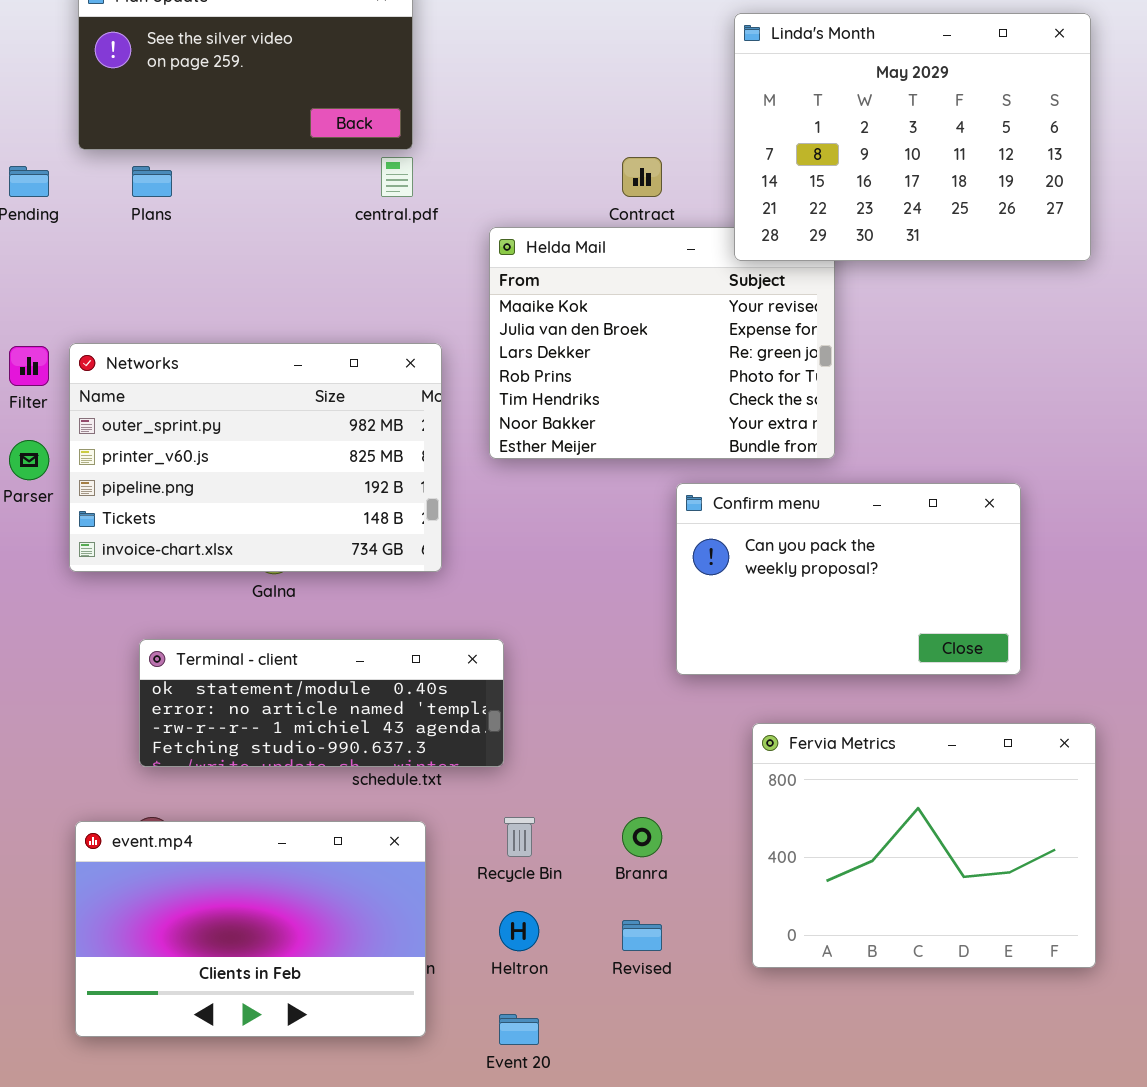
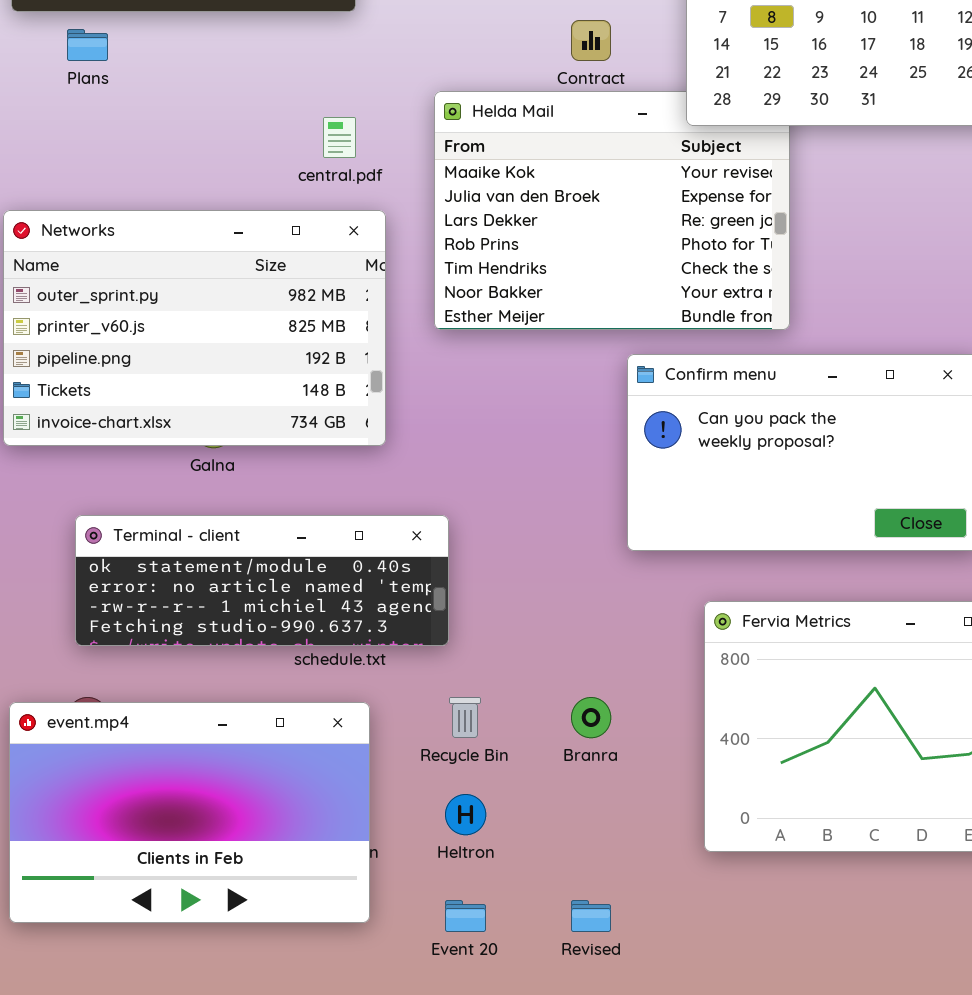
central.pdf: [381,157,413,197] -> [323,117,356,158], moved
Revised: [622,920,662,951] -> [571,900,611,932], moved

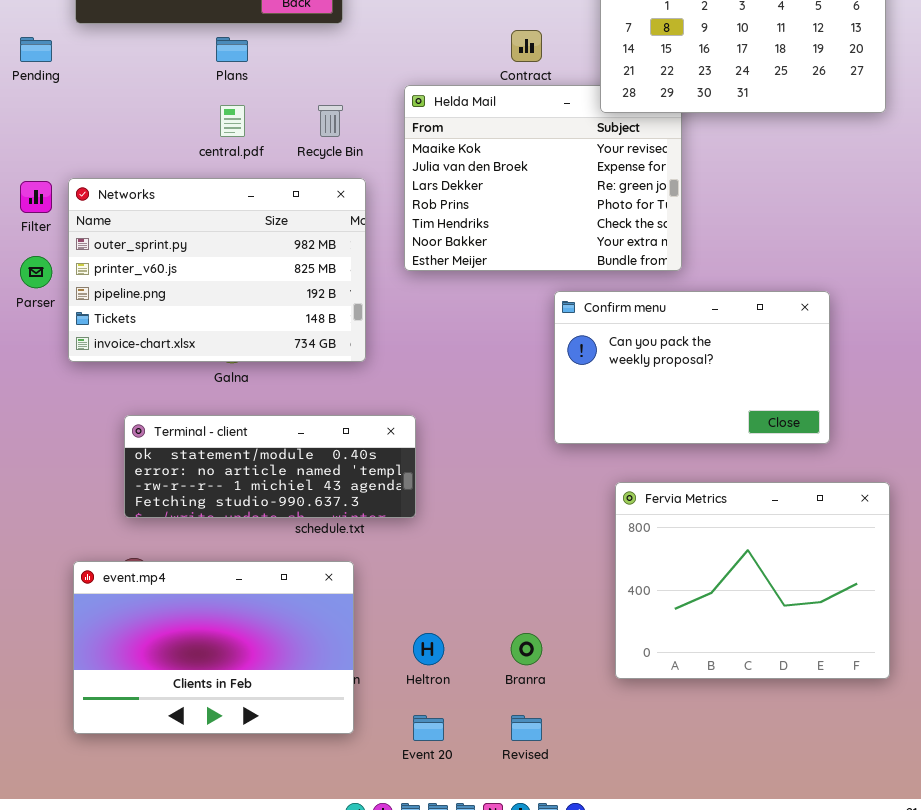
Plans: [67,29,108,61] -> [216,37,248,62], moved
central.pdf: [323,117,356,158] -> [220,105,245,137], moved
Recycle Bin: [449,697,481,738] -> [318,105,343,137], moved
Branra: [571,697,611,738] -> [511,633,542,665], moved

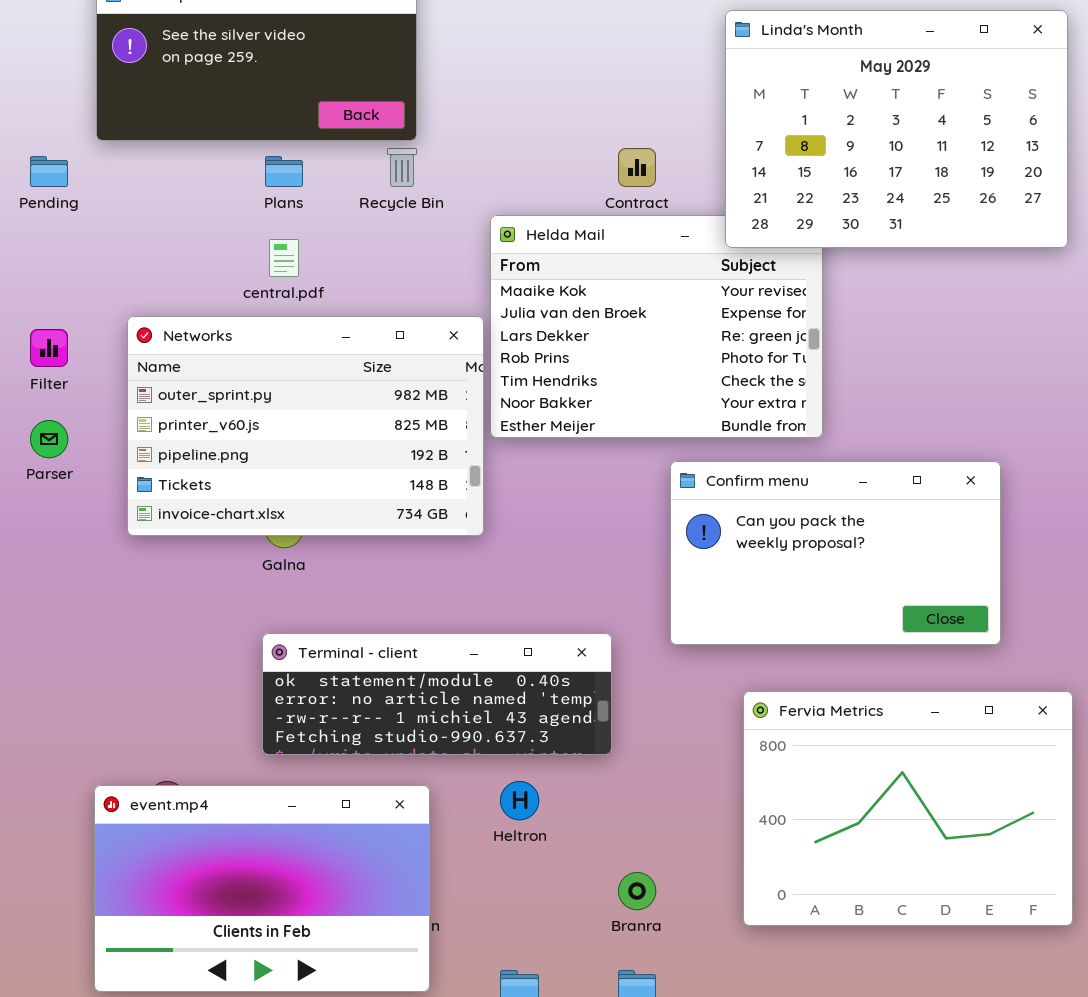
Recycle Bin: [318,105,343,137] -> [387,148,417,187], moved
Networks: [68,178,366,362] -> [127,316,484,536], moved
Terminal - client: [124,415,416,518] -> [262,633,612,755], moved
Heltron: [413,633,444,665] -> [500,781,539,820], moved

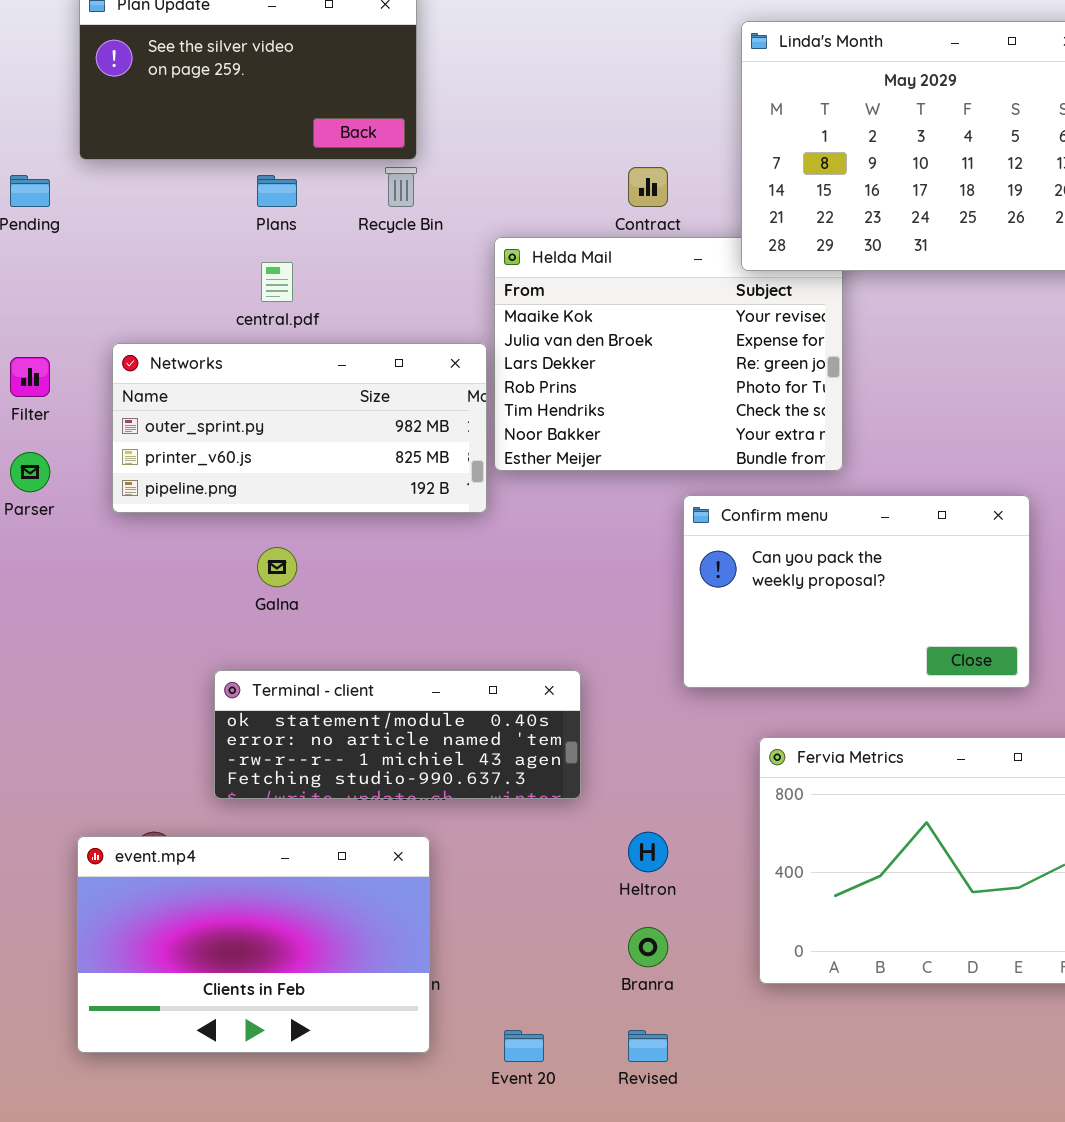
Networks: [127,316,484,536] -> [112,343,487,513], resized
Terminal - client: [262,633,612,755] -> [214,670,581,799], moved
Heltron: [500,781,539,820] -> [628,832,668,872], moved

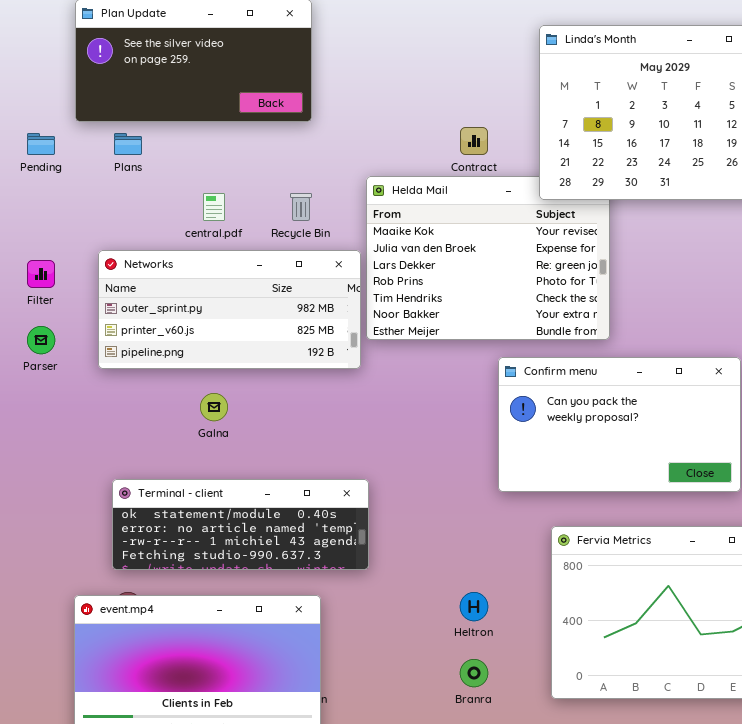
Recycle Bin: [385,167,417,207] -> [290,193,312,221], moved
Plans: [257,175,297,207] -> [114,133,142,155], moved
Terminal - client: [214,670,581,799] -> [112,479,369,570], moved

